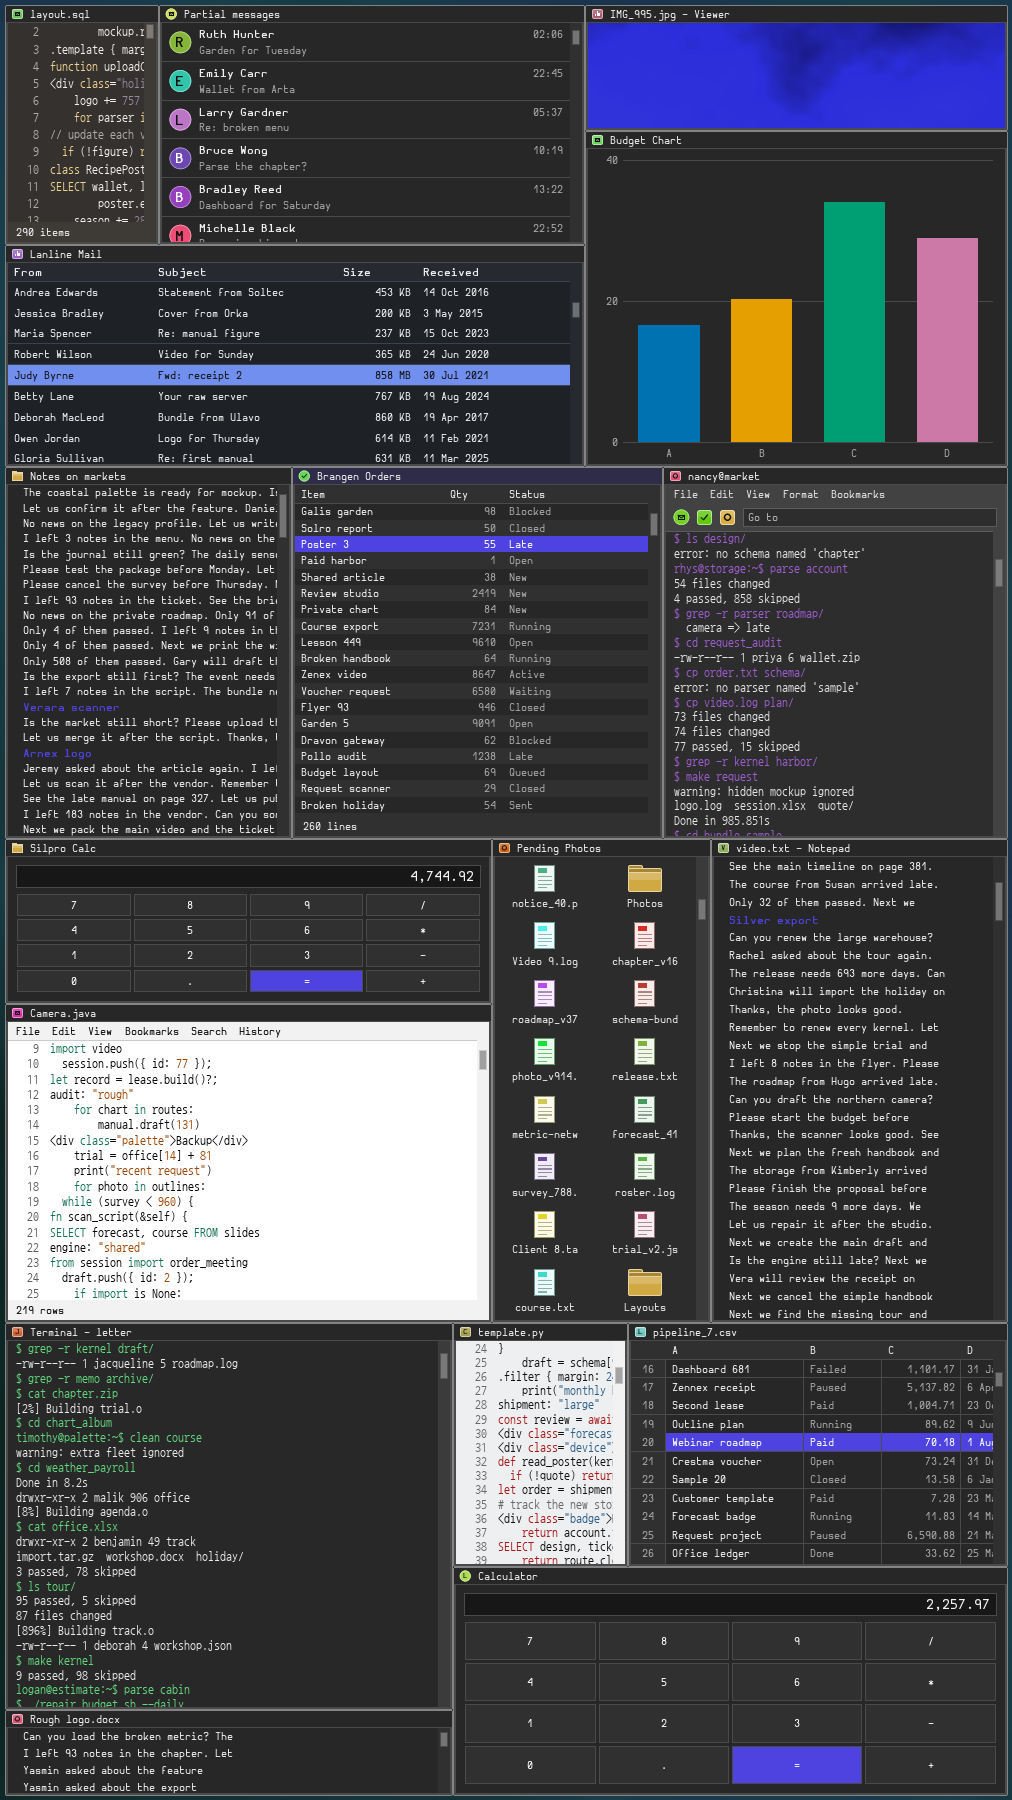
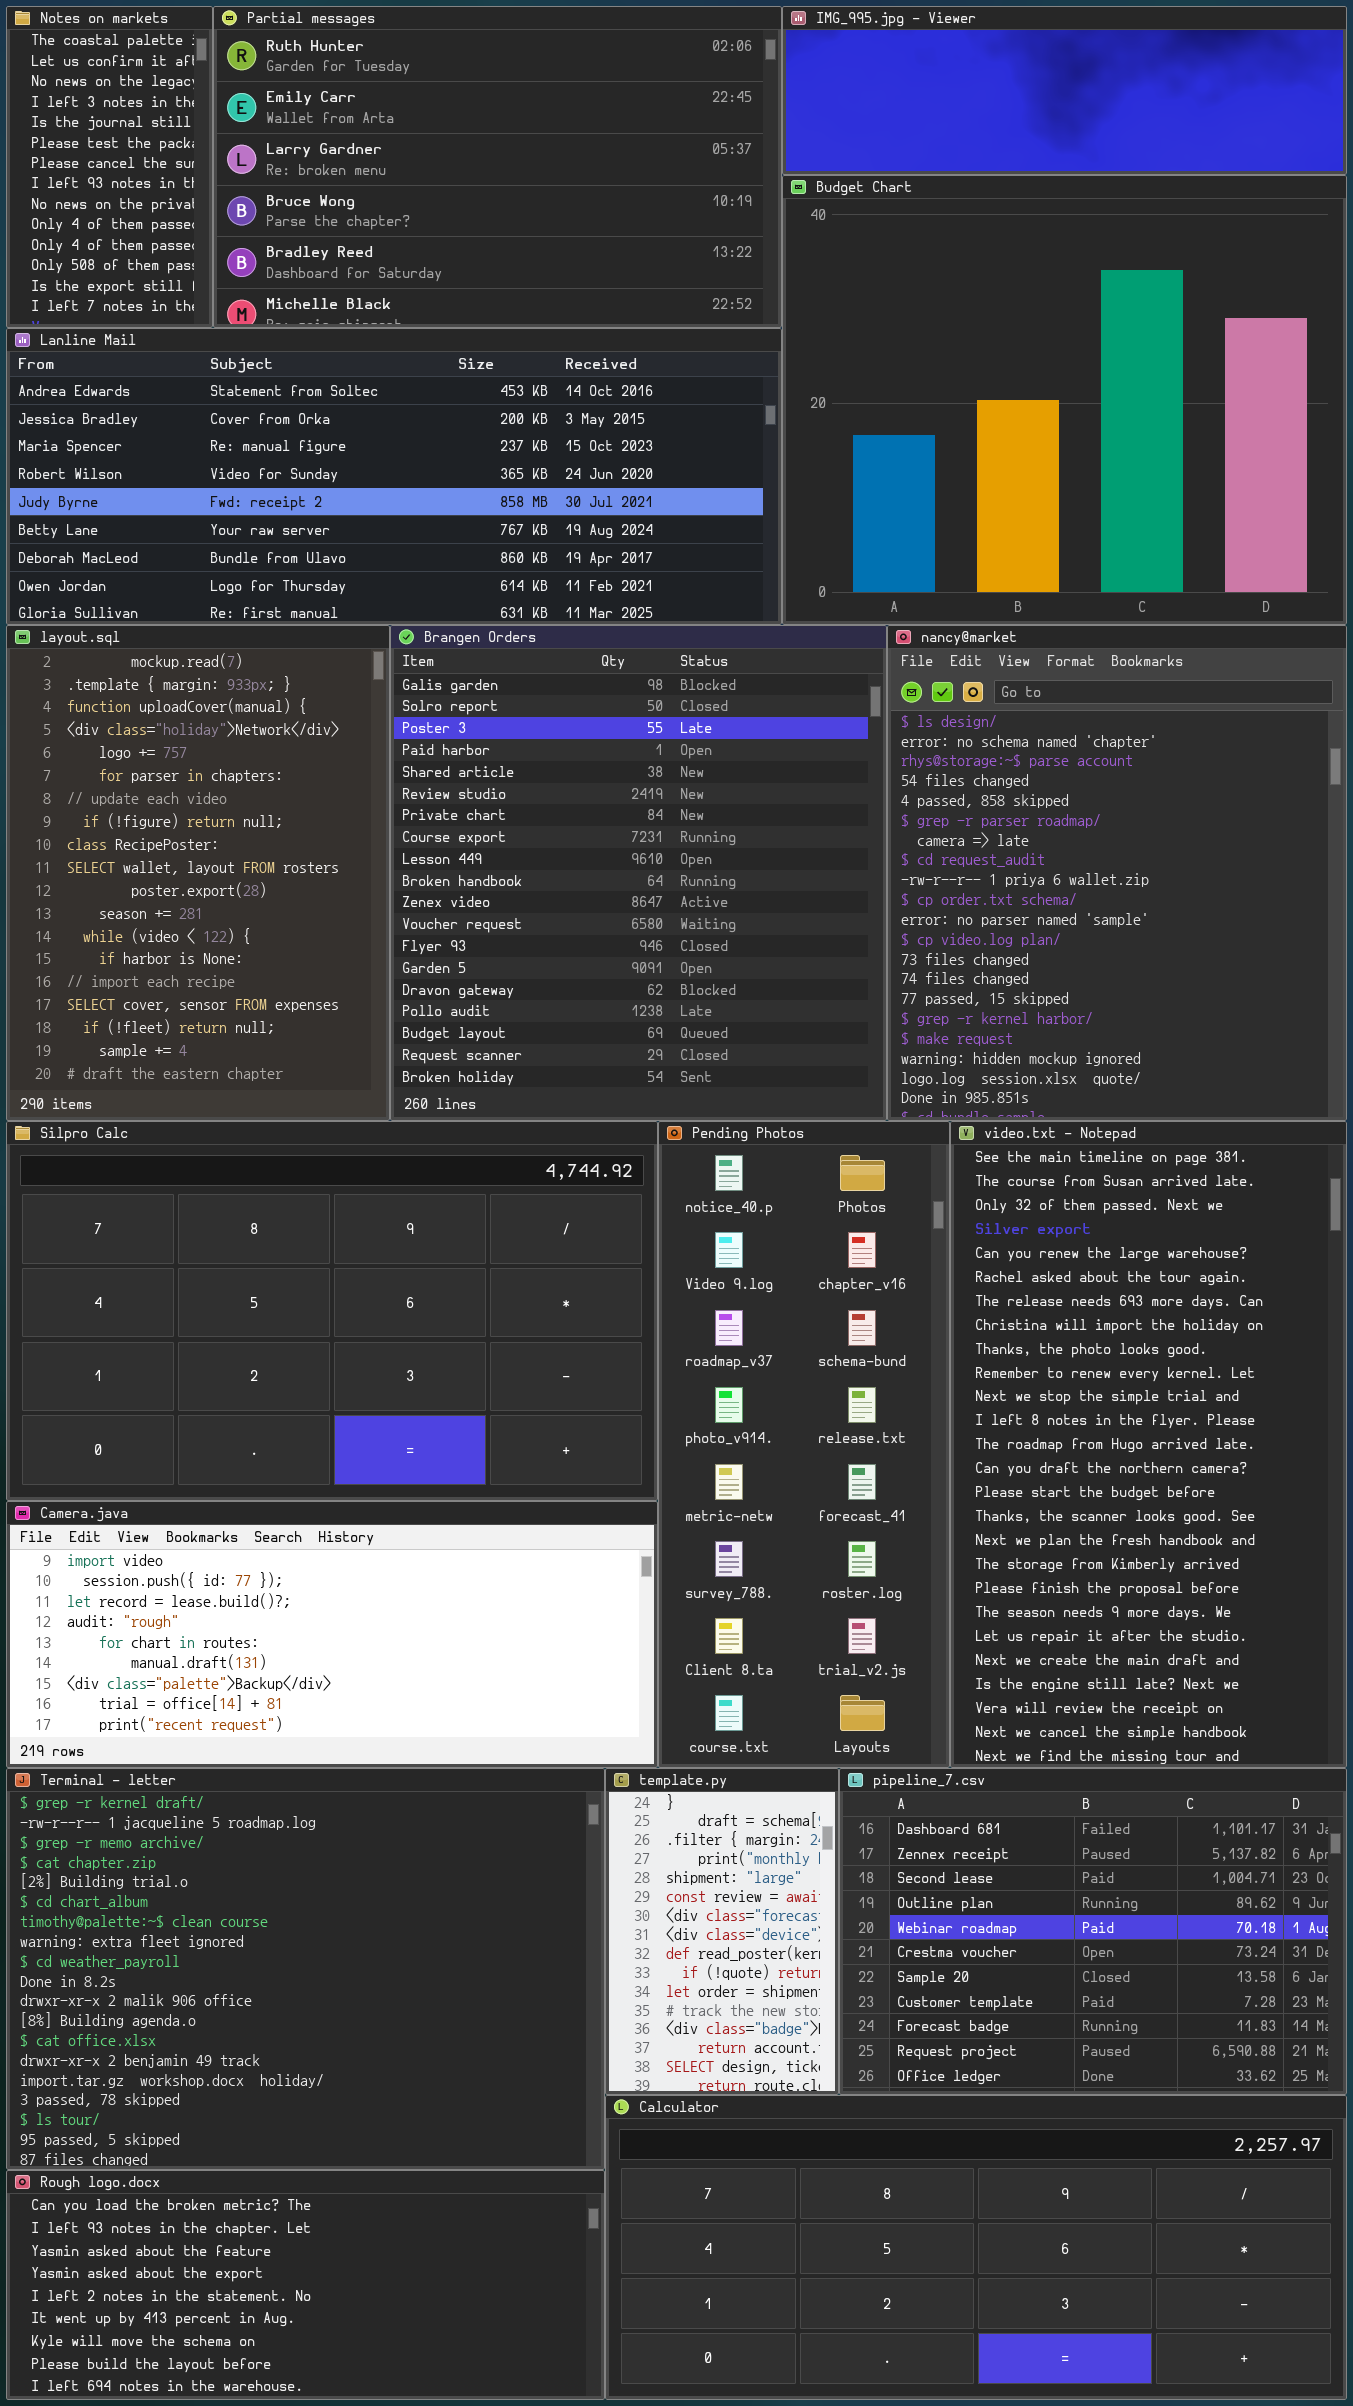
layout.sql: [5,5,159,245] -> [6,625,390,1121], moved, resized
Notes on markets: [5,467,292,839] -> [6,6,213,328], moved, resized
Silpro Calc: [5,839,492,1004] -> [6,1121,658,1501], resized
Camera.java: [5,1004,492,1323] -> [6,1501,658,1768], resized
Terminal - letter: [5,1323,453,1710] -> [6,1768,605,2170], resized
Rough logo.docx: [5,1710,453,1796] -> [6,2170,605,2400], resized

